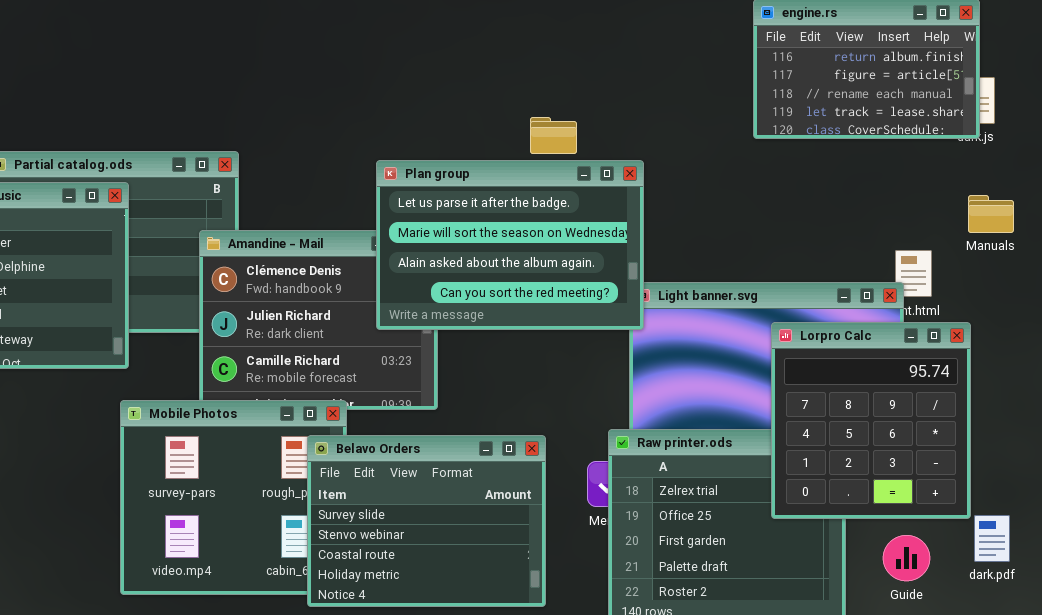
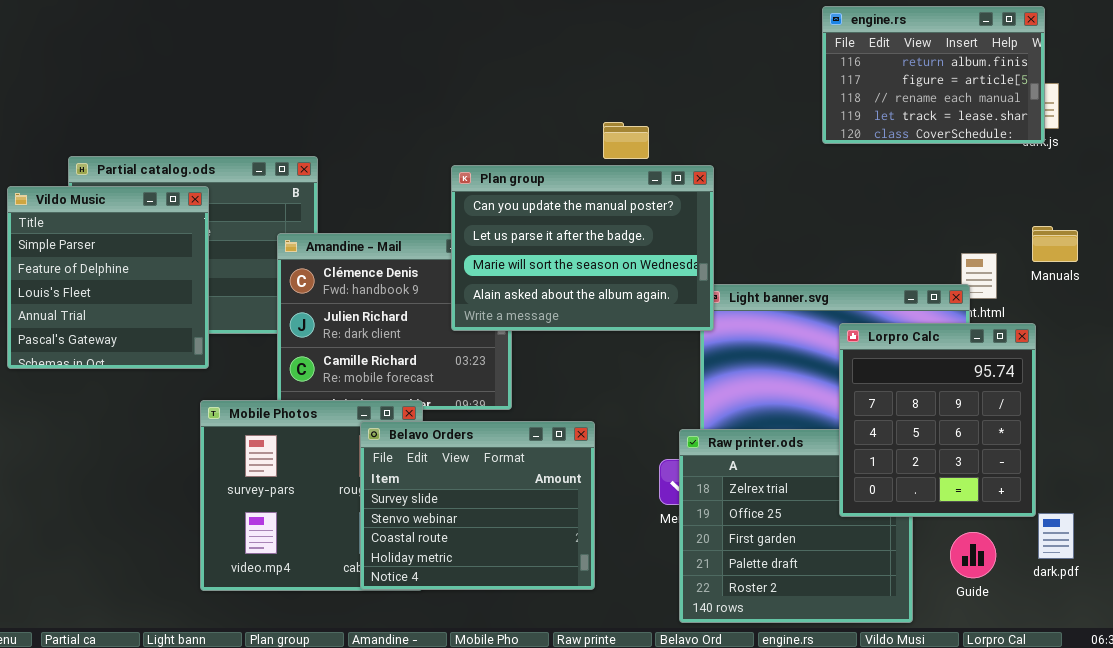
Plan group: [376,160,644,330] -> [451,165,714,331], scrolled up 1 row
Manuals: [968,195,1014,233] -> [1032,226,1078,262], moved
Belavo Orders: [307,435,546,607] -> [360,421,595,590], moved

